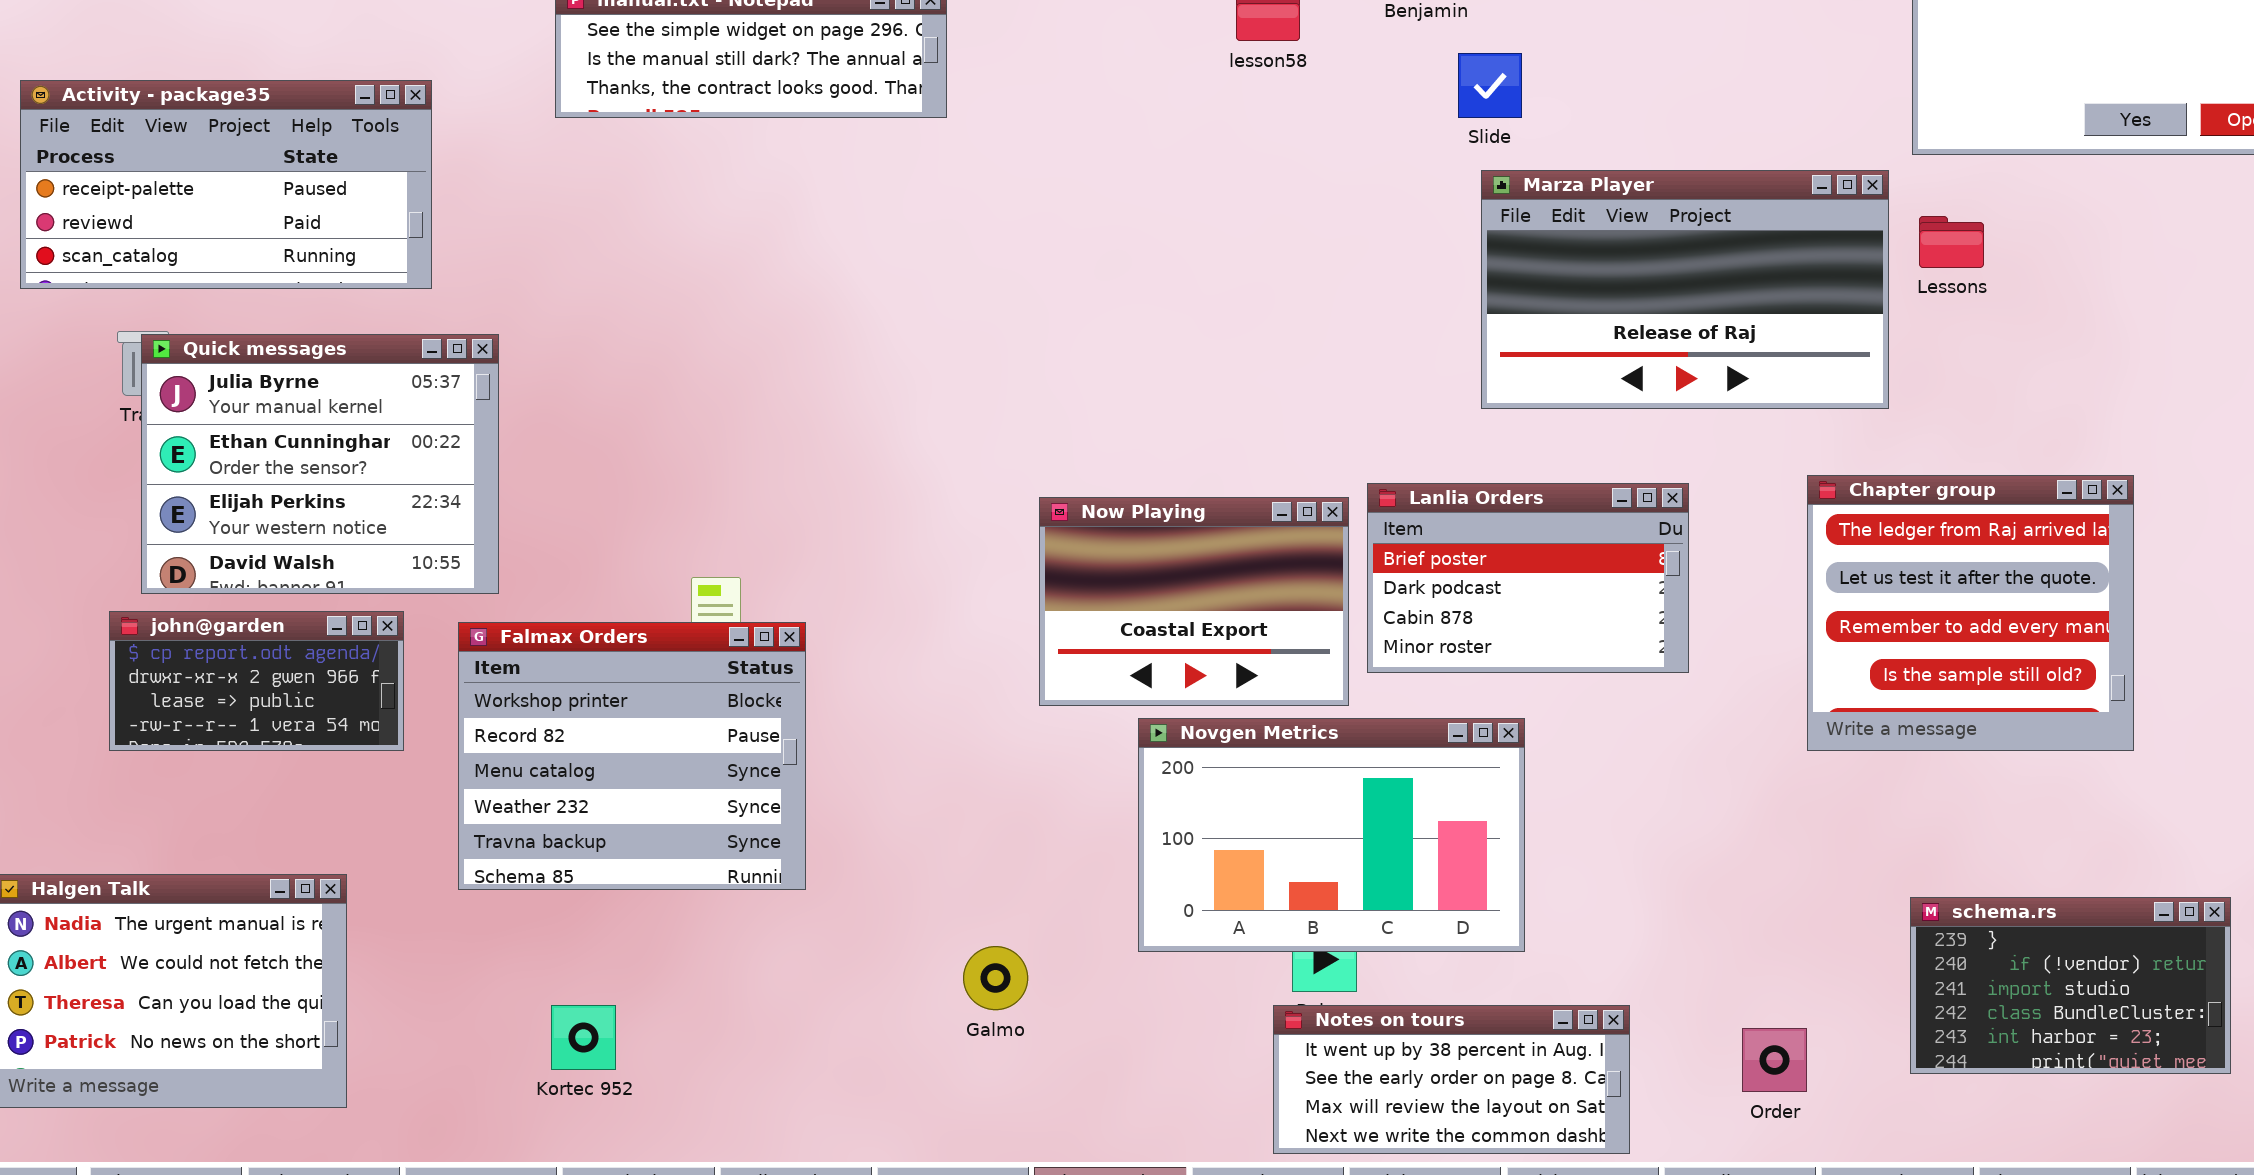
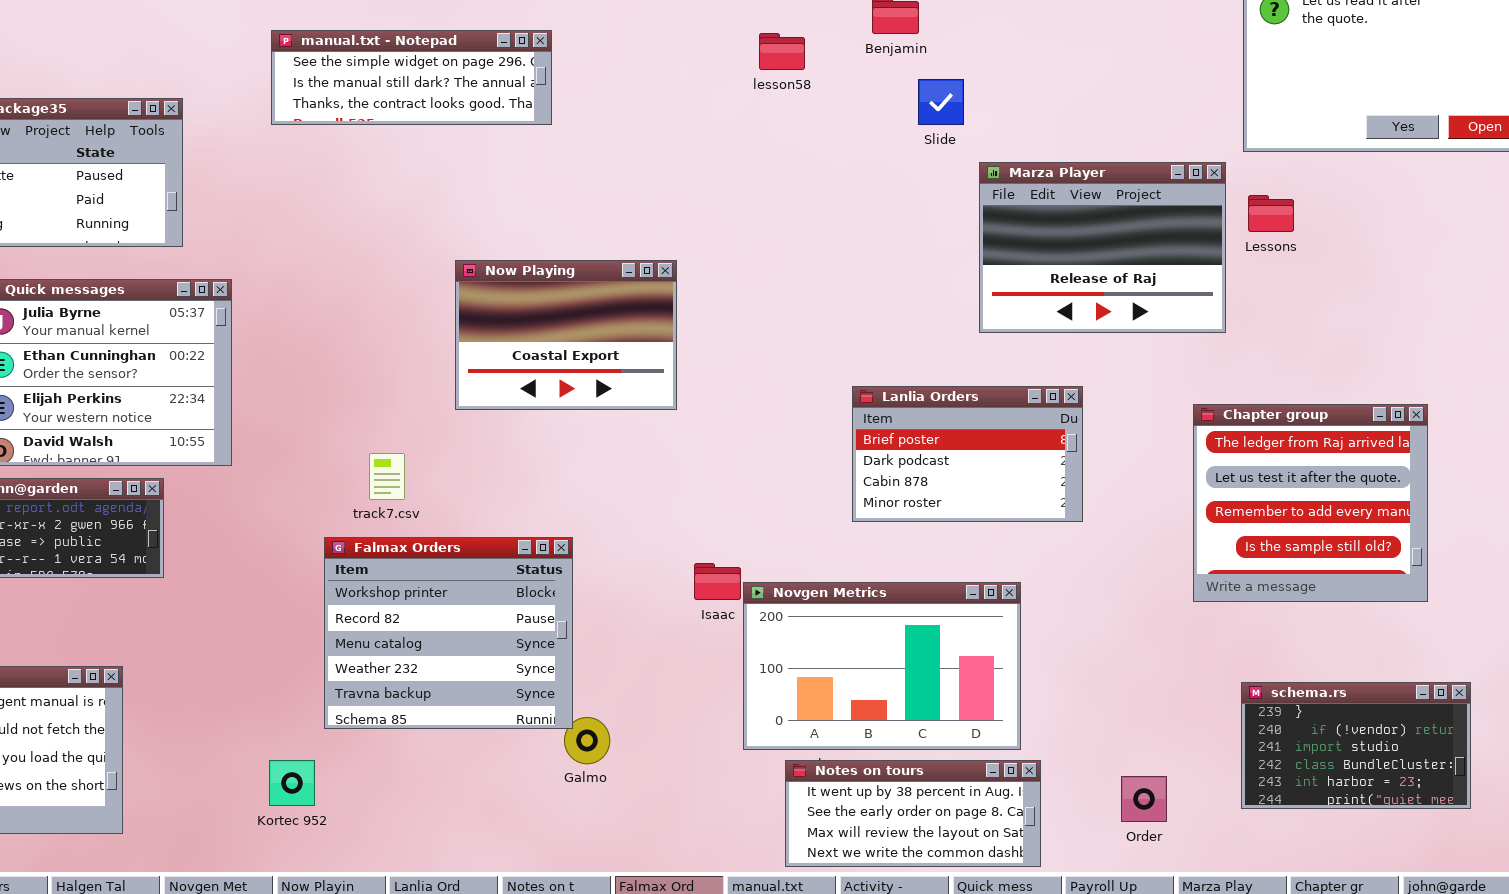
Marza Player: [1481,170,1889,409] -> [979,162,1226,333], resized
Chapter group: [1807,475,2134,751] -> [1193,404,1428,602], moved
Now Playing: [1039,497,1349,706] -> [455,260,677,410], moved
Falmax Orders: [458,622,806,890] -> [324,537,573,729], moved
Novgen Metrics: [1138,718,1525,952] -> [743,582,1021,750], moved

